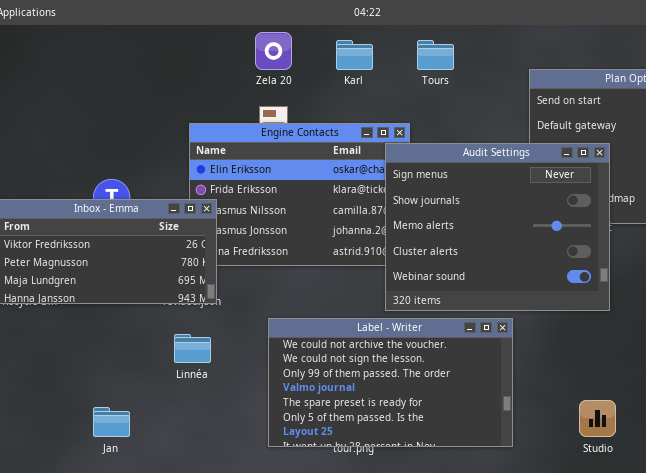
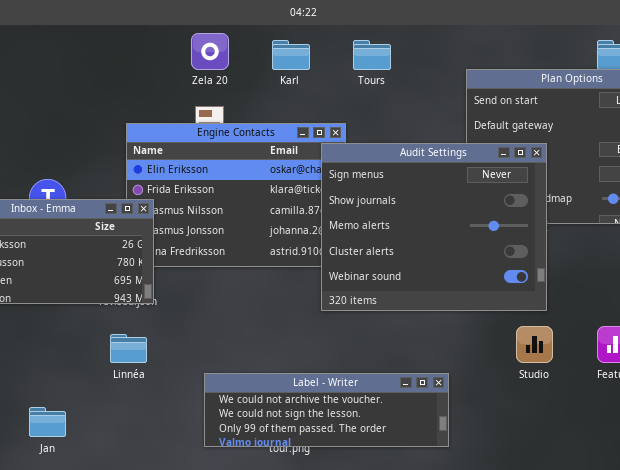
Label - Writer: [268,318,513,447] -> [204,373,449,447], resized
Studio: [579,400,616,437] -> [516,326,553,363], moved

